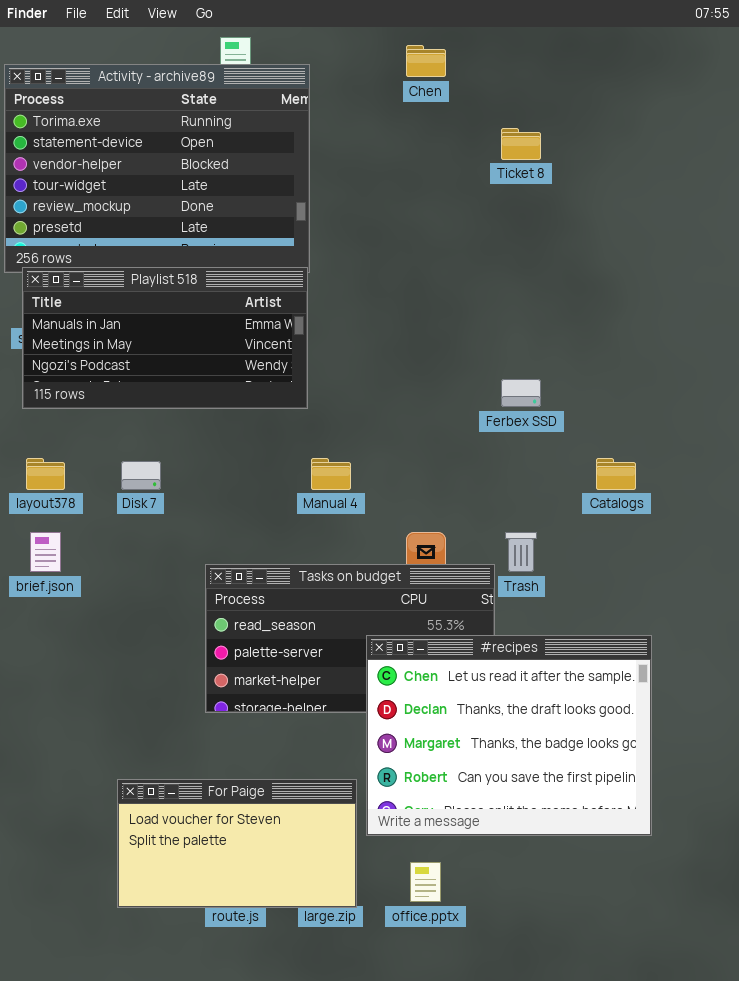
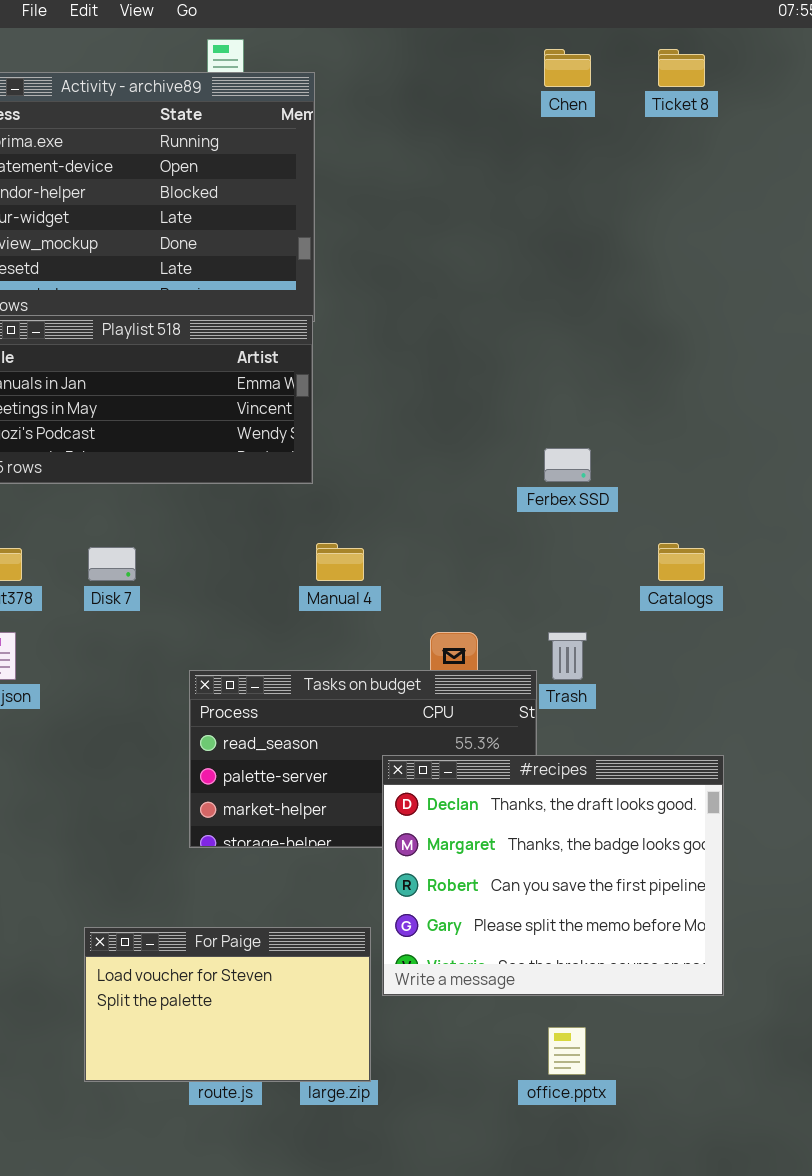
Chen: [406,45,446,77] -> [544,49,591,87], moved
Ticket 8: [501,128,541,160] -> [658,49,705,87], moved
#recipes: [366,635,652,836] -> [382,755,724,996], scrolled down 1 row
office.pptx: [410,862,441,902] -> [548,1027,586,1075], moved

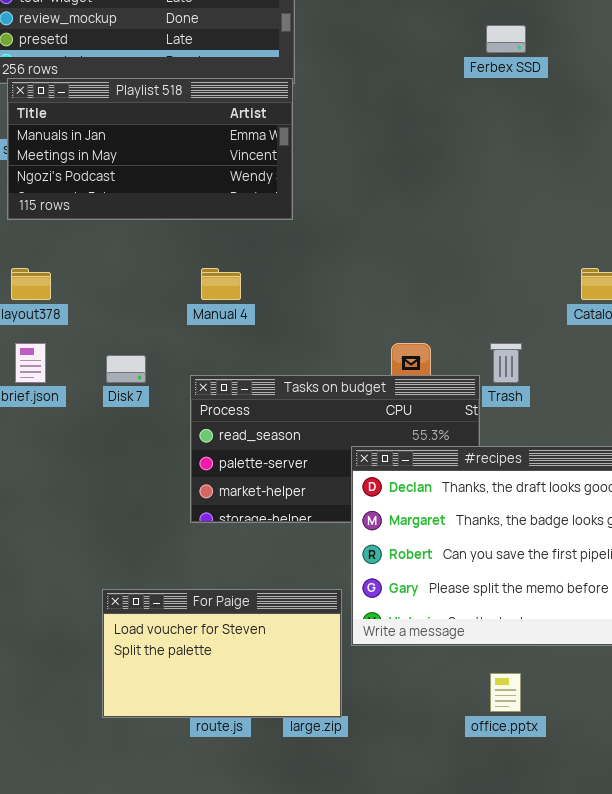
Ferbex SSD: [544,448,591,482] -> [486,25,526,53], moved
Manual 4: [316,543,364,581] -> [201,268,241,300], moved
Disk 7: [88,547,136,581] -> [106,355,146,383], moved

